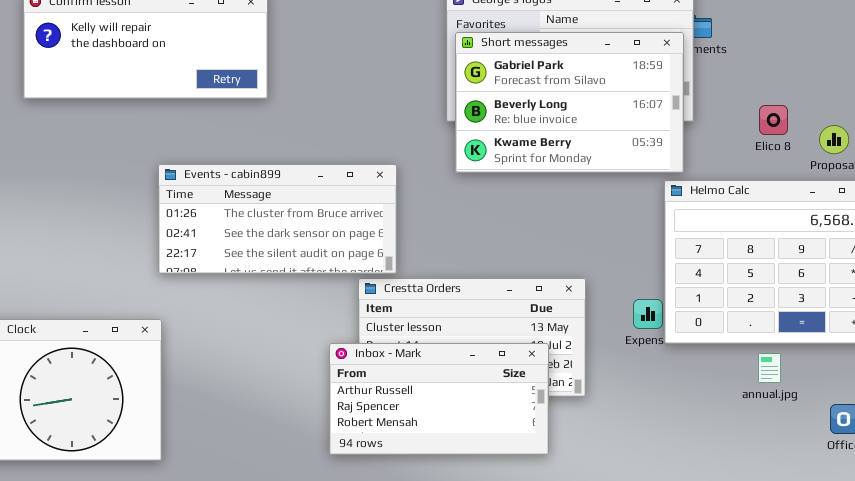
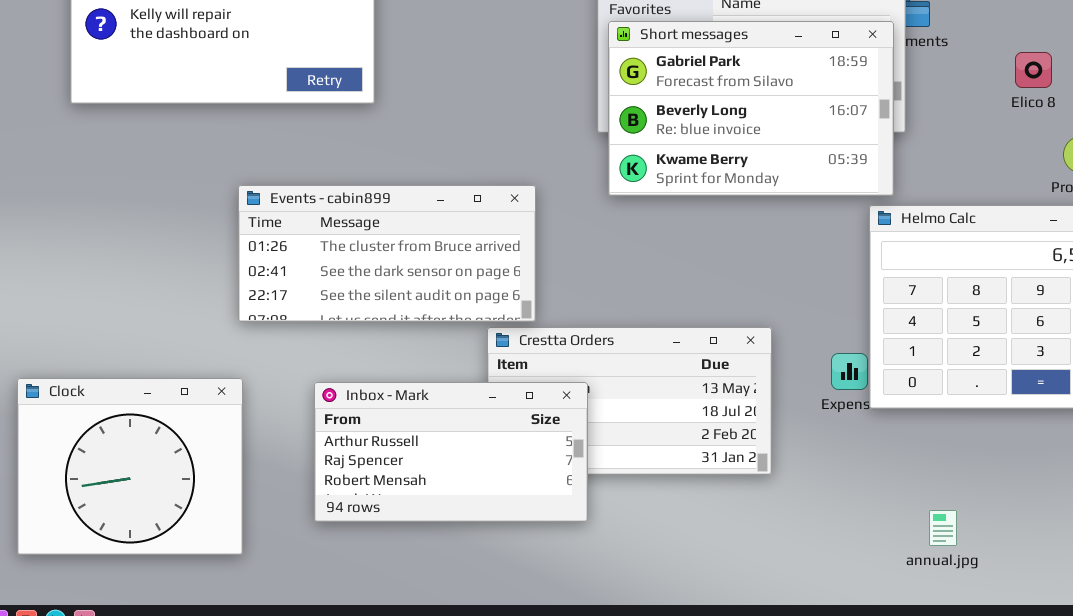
Elico 8: [759,105,788,135] -> [1015,52,1052,88], moved
Inbox - Mark: [329,343,549,455] -> [314,382,588,522], moved
annual.jpg: [758,353,781,383] -> [929,510,957,546], moved

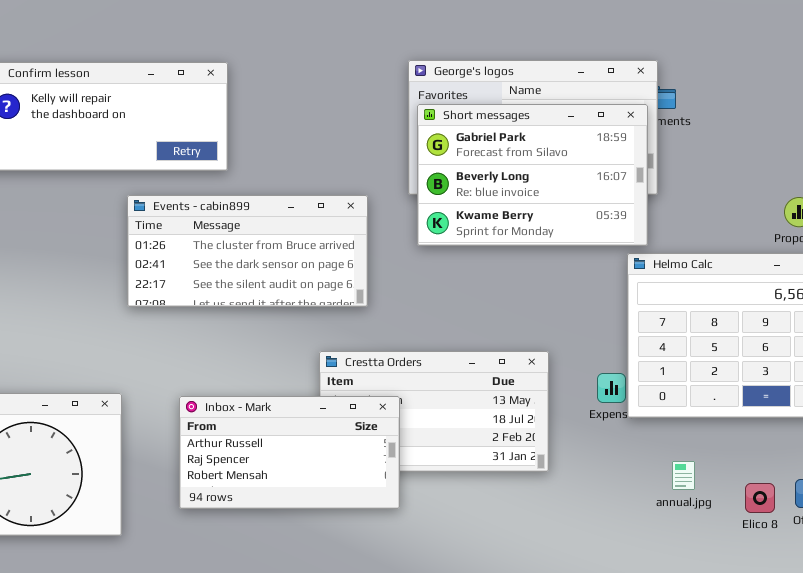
Elico 8: [1015,52,1052,88] -> [745,483,775,513], moved
Events - cabin899: [238,185,536,322] -> [127,195,368,307], moved
annual.jpg: [929,510,957,546] -> [672,461,695,490], moved

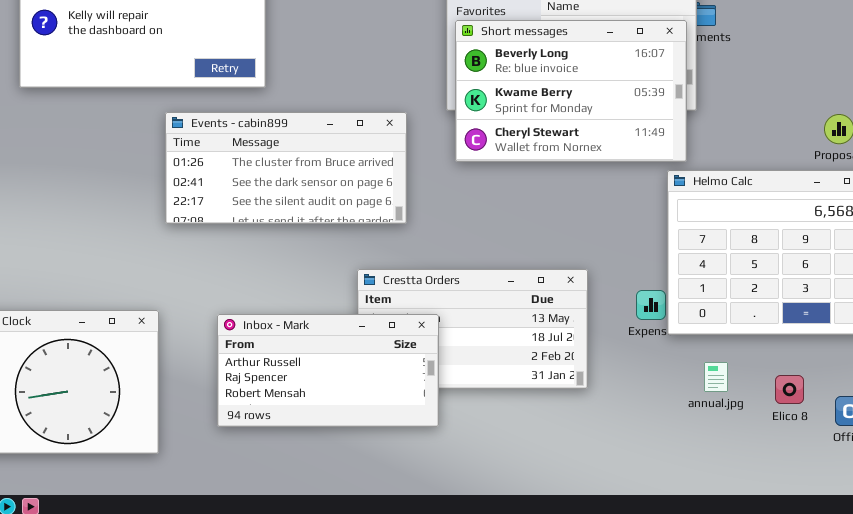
Short messages: [417,104,648,246] -> [455,20,687,162], scrolled down 1 row
annual.jpg: [672,461,695,490] -> [704,362,728,392], moved
Elico 8: [745,483,775,513] -> [775,375,804,404], moved

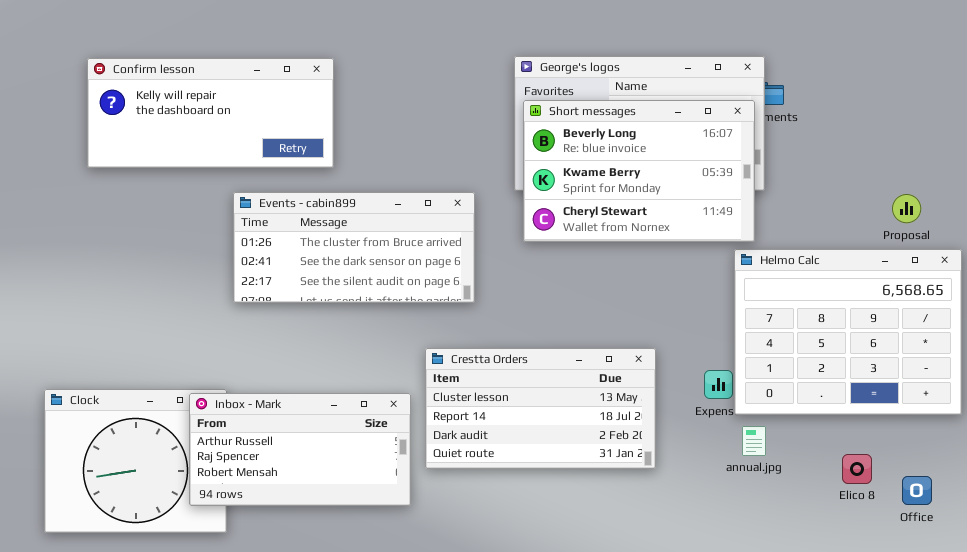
Inbox - Mark: [217,314,439,427] -> [189,393,411,506], moved
annual.jpg: [704,362,728,392] -> [742,426,766,456], moved

